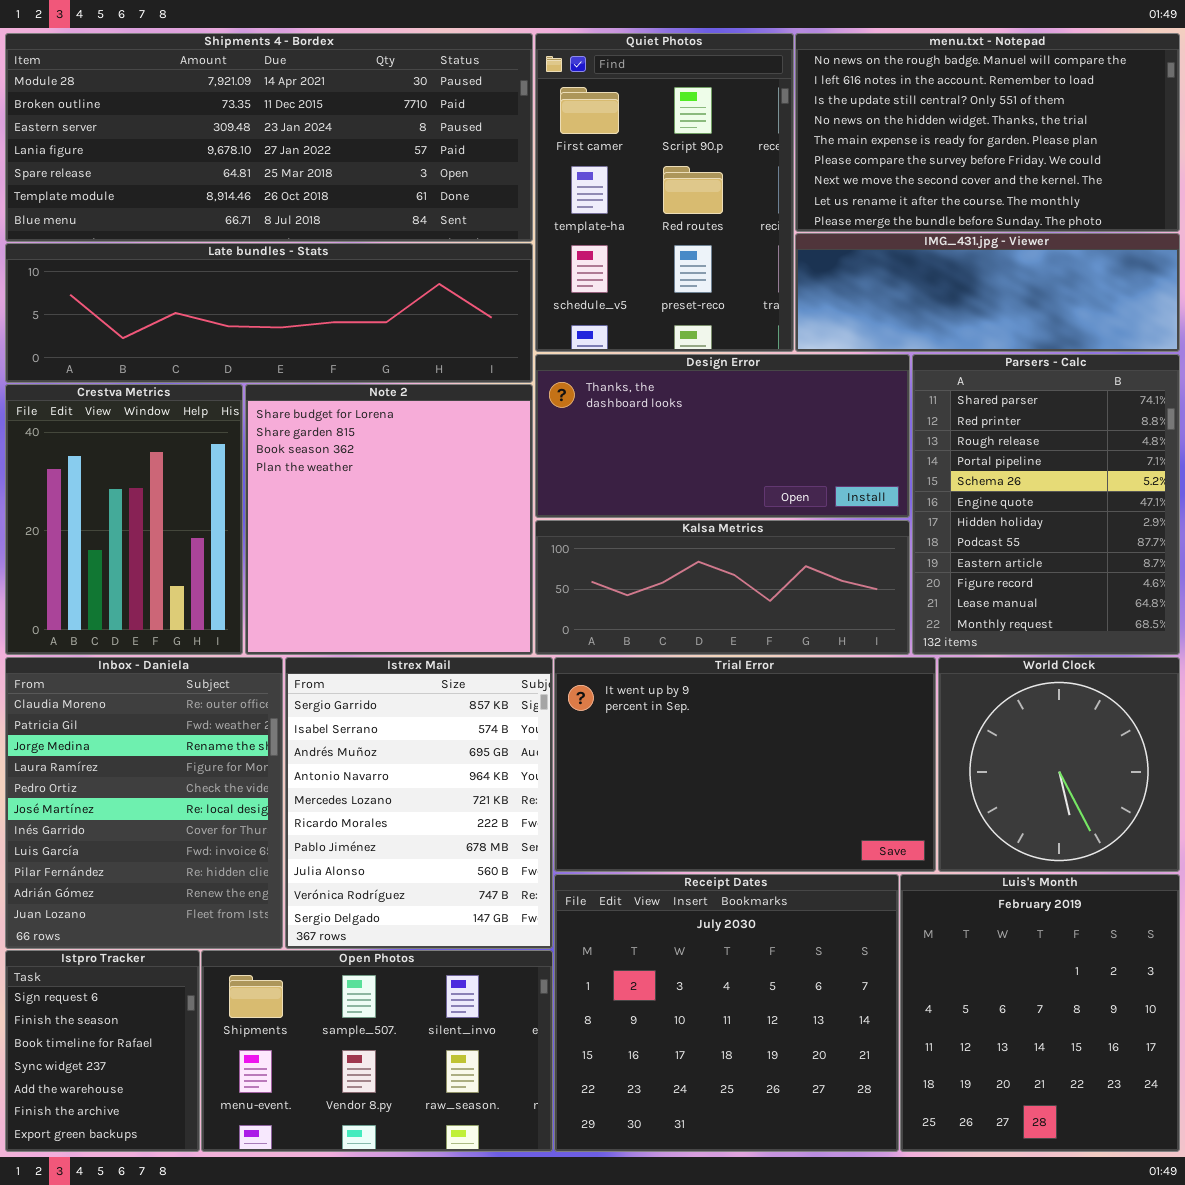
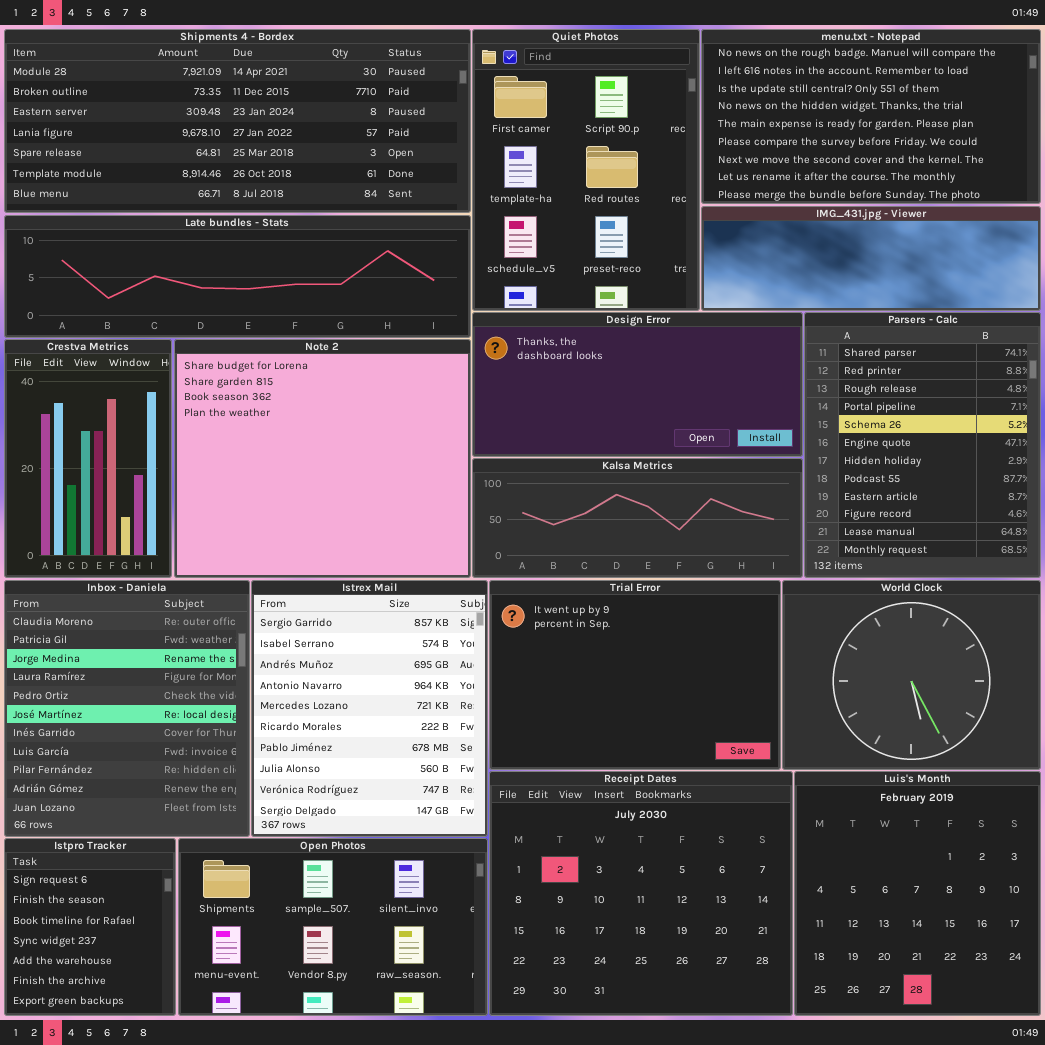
Crestva Metrics: [5,384,243,655] -> [4,339,172,578], resized
Note 2: [245,384,533,655] -> [174,339,471,578], resized
Trial Error: [554,657,936,872] -> [489,580,781,770], resized
World Clock: [938,657,1180,872] -> [782,580,1041,770], resized

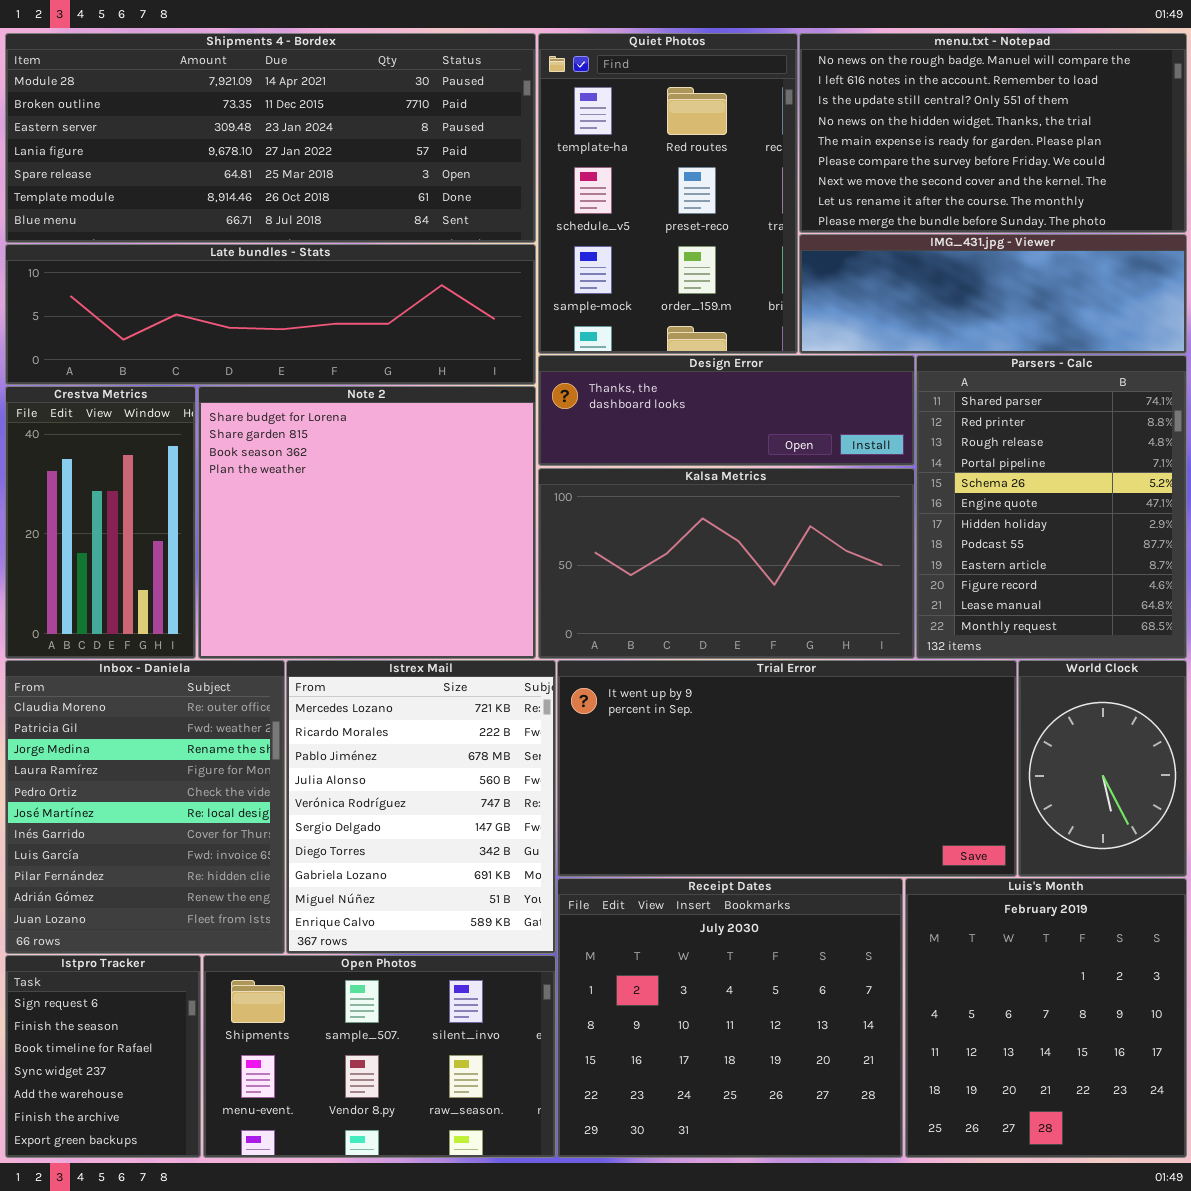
Quiet Photos: [472,29,700,311] -> [538,33,798,354], scrolled down 1 row
Design Error: [472,312,803,457] -> [538,355,915,466], resized
Kalsa Metrics: [472,458,803,578] -> [538,468,915,659], resized
Istrex Mail: [251,580,488,837] -> [286,660,556,954], scrolled down 4 rows
Trial Error: [489,580,781,770] -> [557,660,1017,877], resized
World Clock: [782,580,1041,770] -> [1018,660,1187,877], resized

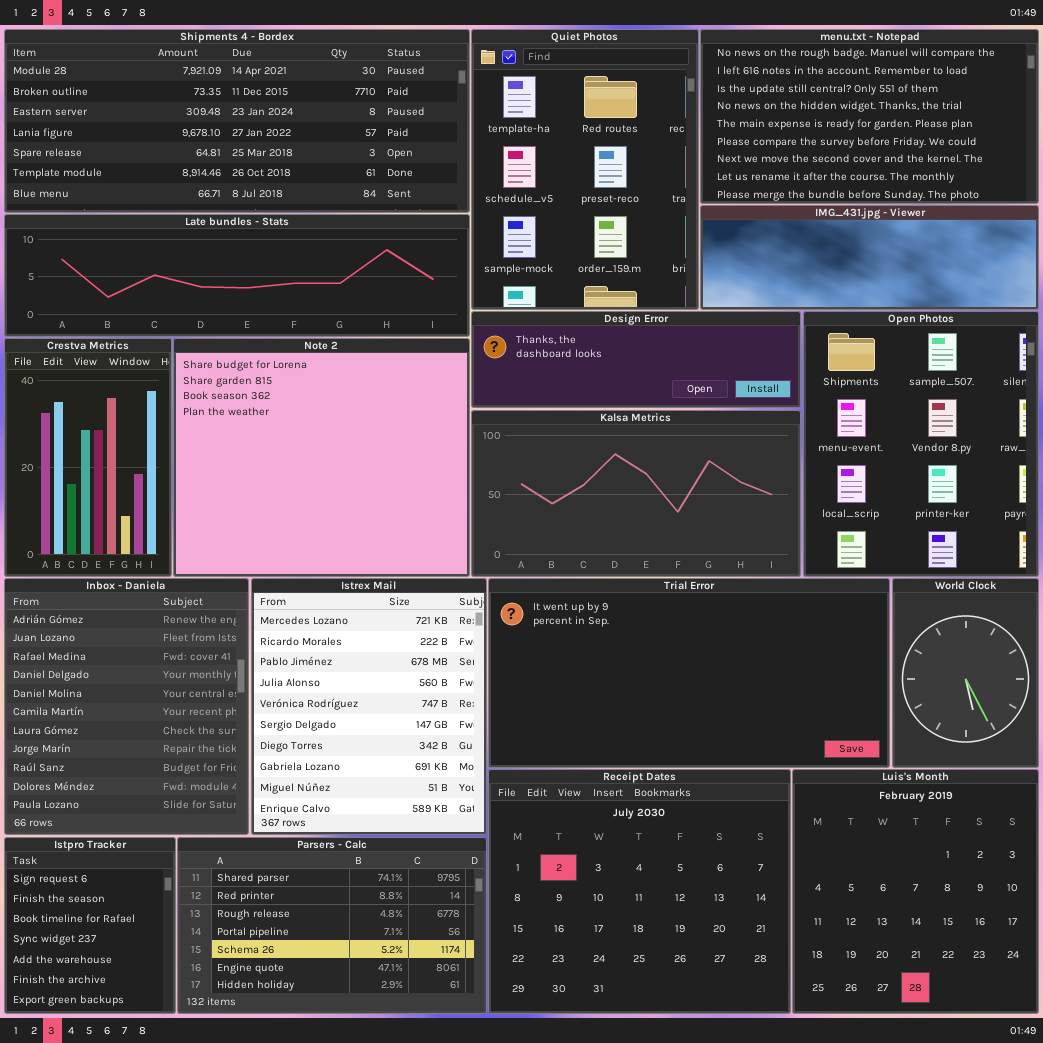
Parsers - Calc: [916,355,1187,659] -> [177,837,487,1014], moved, resized
Inbox - Daniela: [5,660,285,954] -> [4,578,249,835], scrolled down 9 rows
Open Photos: [203,955,556,1158] -> [803,311,1039,577], moved, resized

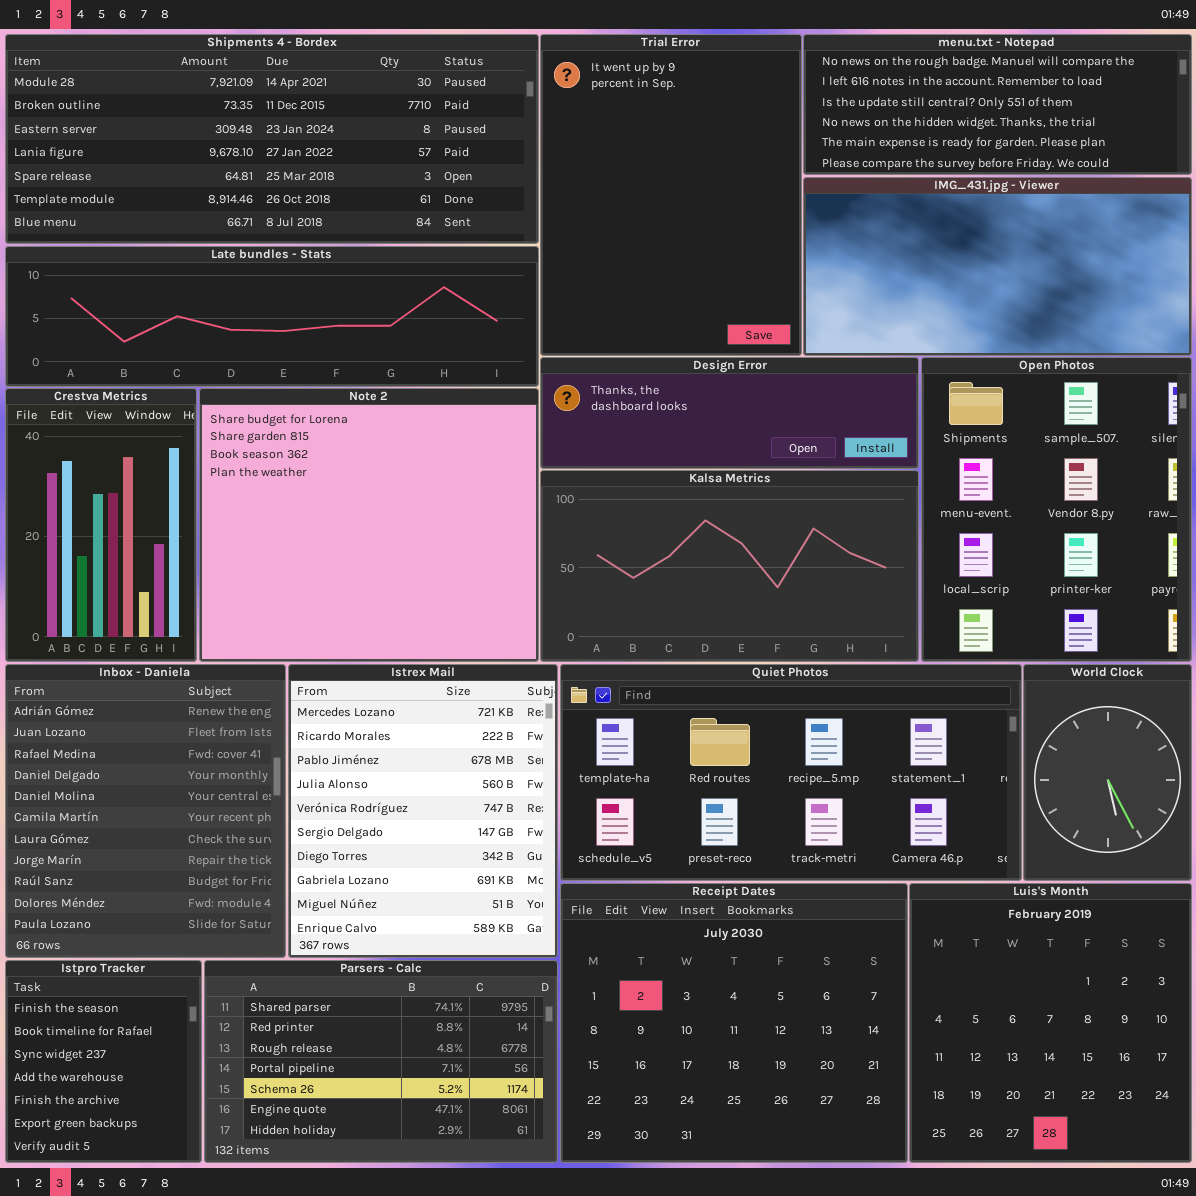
Quiet Photos: [471,29,699,310] -> [560,664,1022,881], moved, resized
menu.txt - Notepad: [700,29,1039,204] -> [803,34,1192,175], resized
IMG_431.jpg - Viewer: [700,205,1039,310] -> [803,177,1192,356], resized
Trial Error: [488,578,890,768] -> [540,34,802,356], moved, resized
Istpro Tracker: [4,837,176,1014] -> [5,960,202,1163], scrolled down 1 row

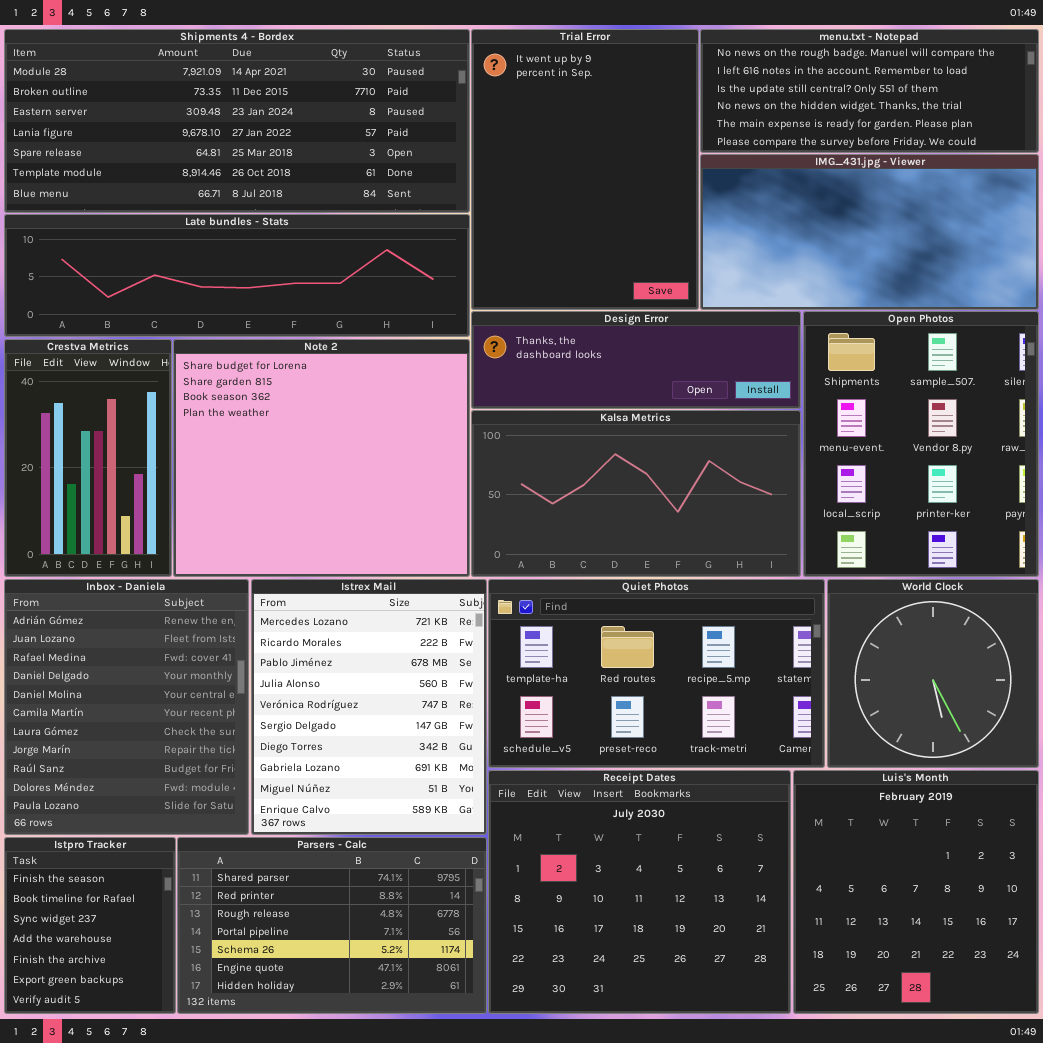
Quiet Photos: [560,664,1022,881] -> [488,579,825,768], resized
World Clock: [1023,664,1192,881] -> [827,579,1039,768], resized

